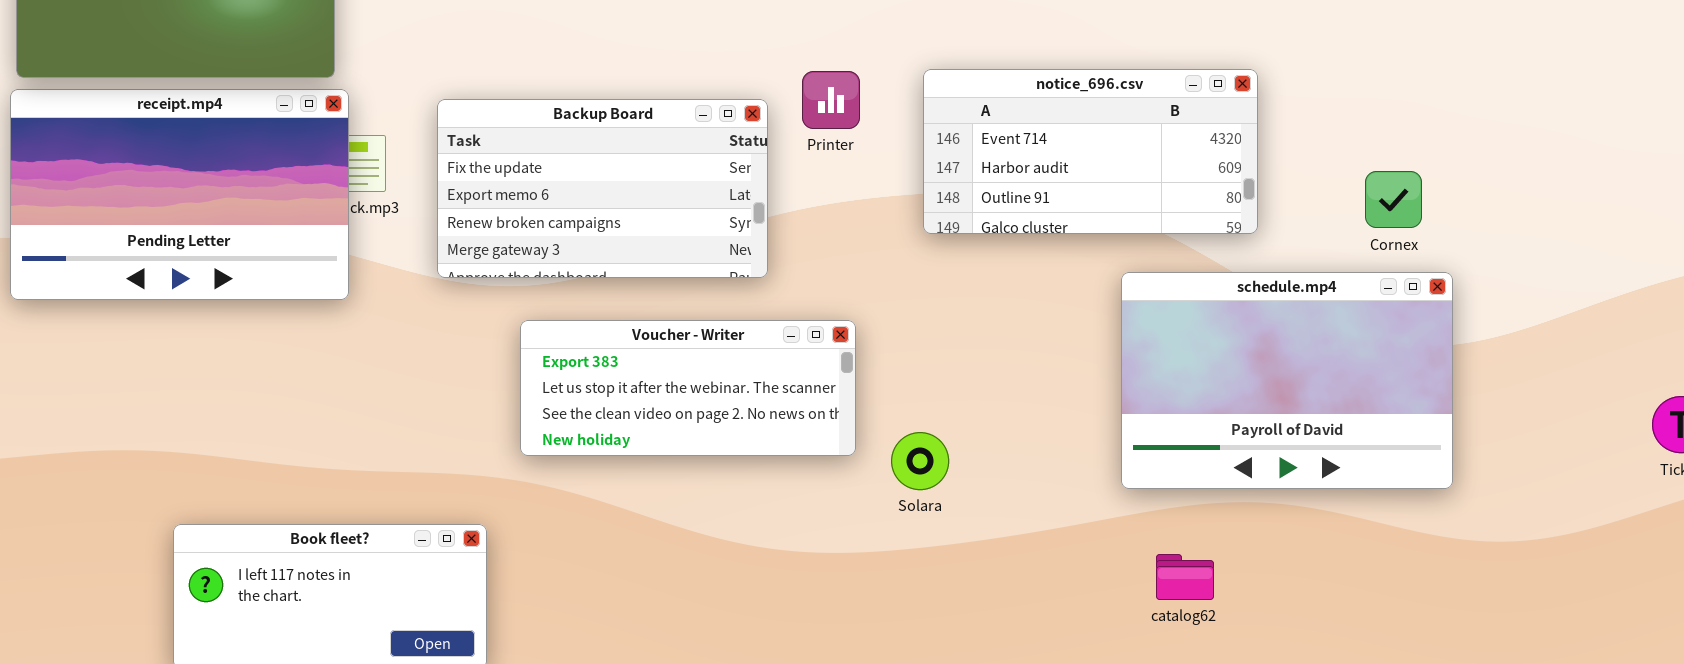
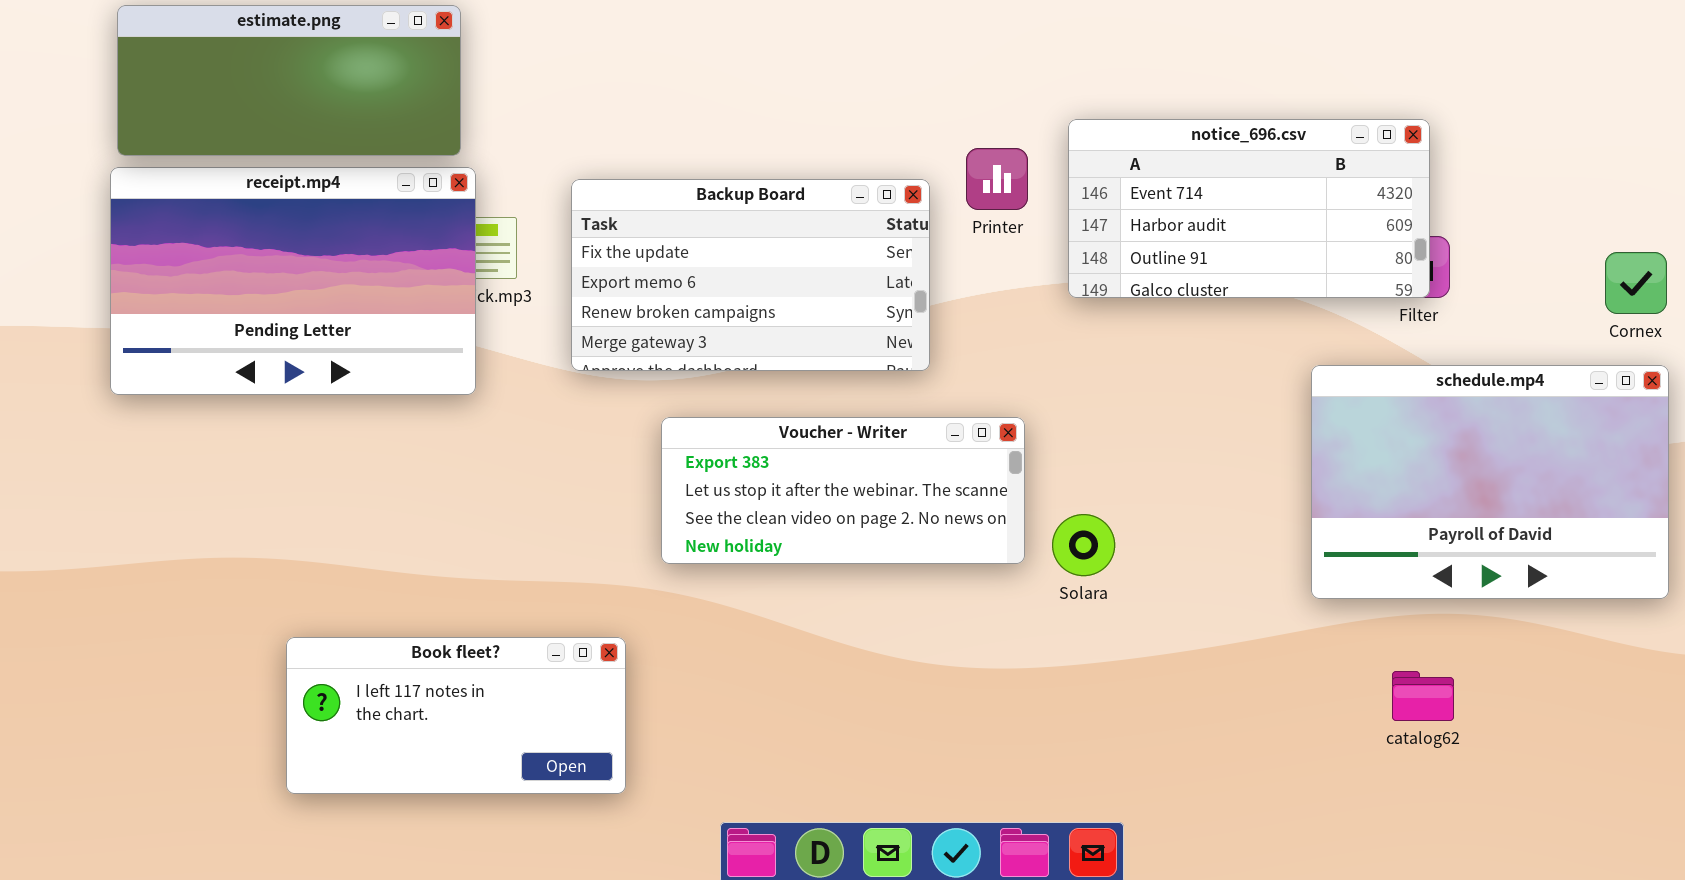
notice_696.csv: [923,69,1258,234] -> [1068,119,1430,298], moved
Cornex: [1365,171,1422,228] -> [1605,252,1667,314], moved
Solara: [891,432,949,490] -> [1052,514,1115,576], moved
catalog62: [1156,554,1214,600] -> [1392,671,1454,721], moved

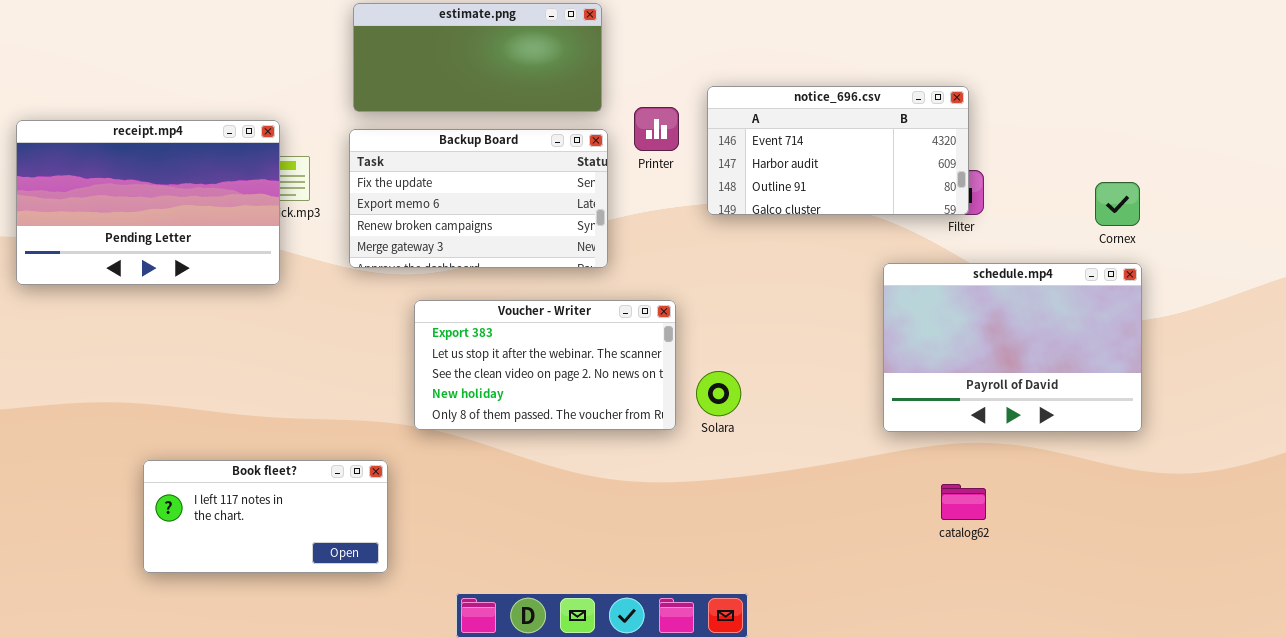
estimate.png: [117,5,461,156] -> [353,3,602,112], moved
Voucher - Writer: [661,417,1025,564] -> [414,300,676,430], resized

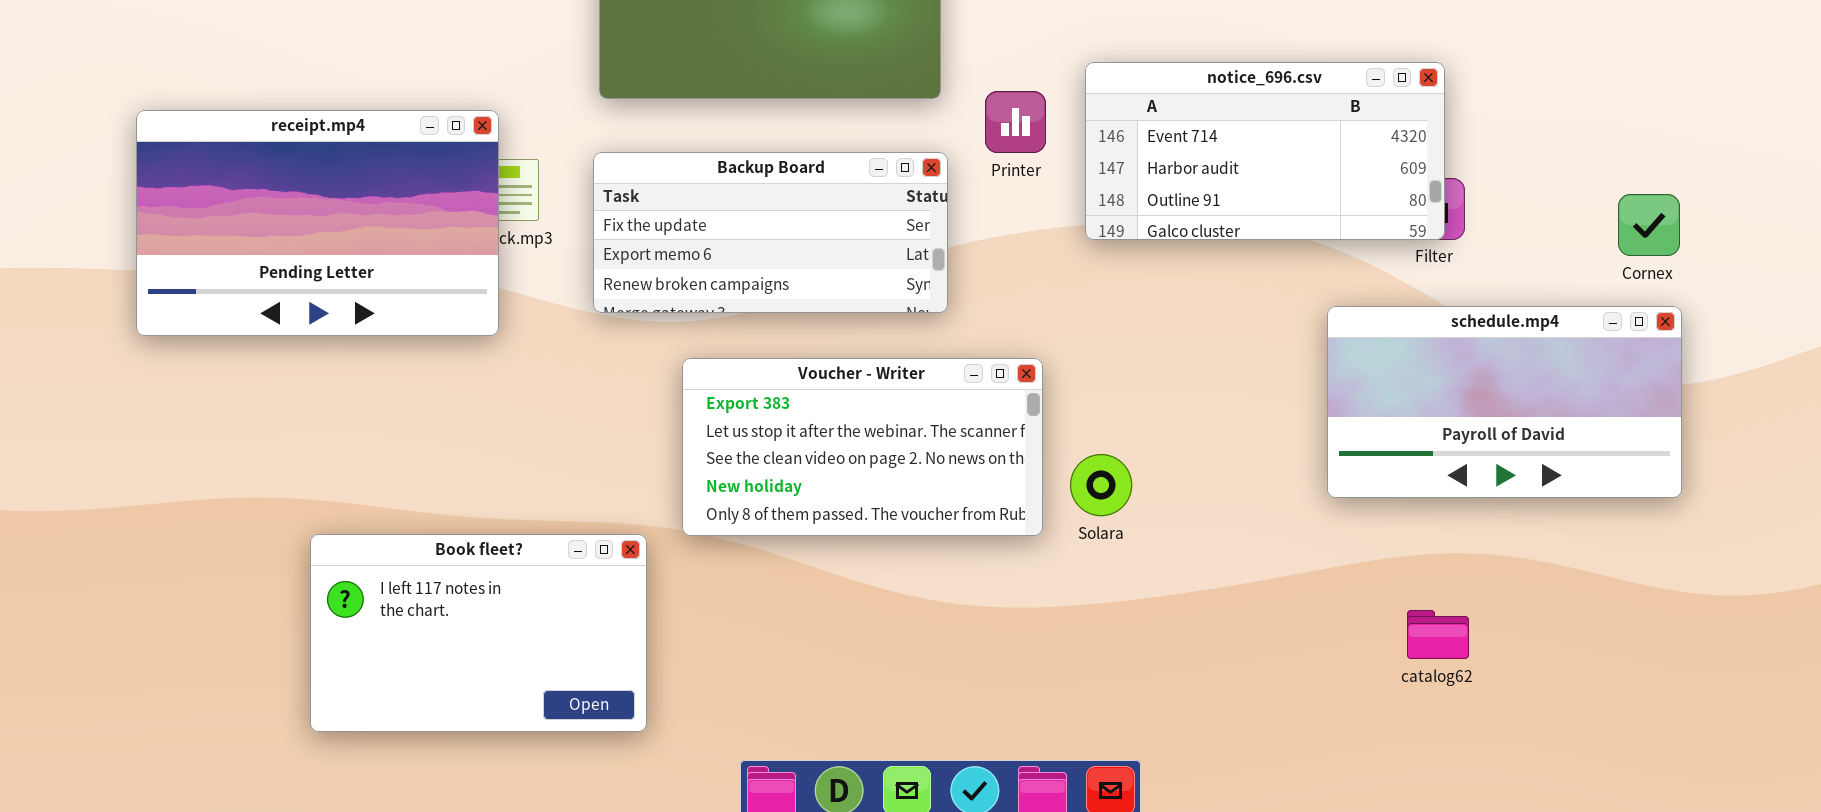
Backup Board: [349,129,608,268] -> [593,152,948,313], resized
schedule.mp4: [883,263,1142,432] -> [1327,306,1682,498], resized
Book fleet?: [143,460,388,573] -> [310,534,647,732], resized

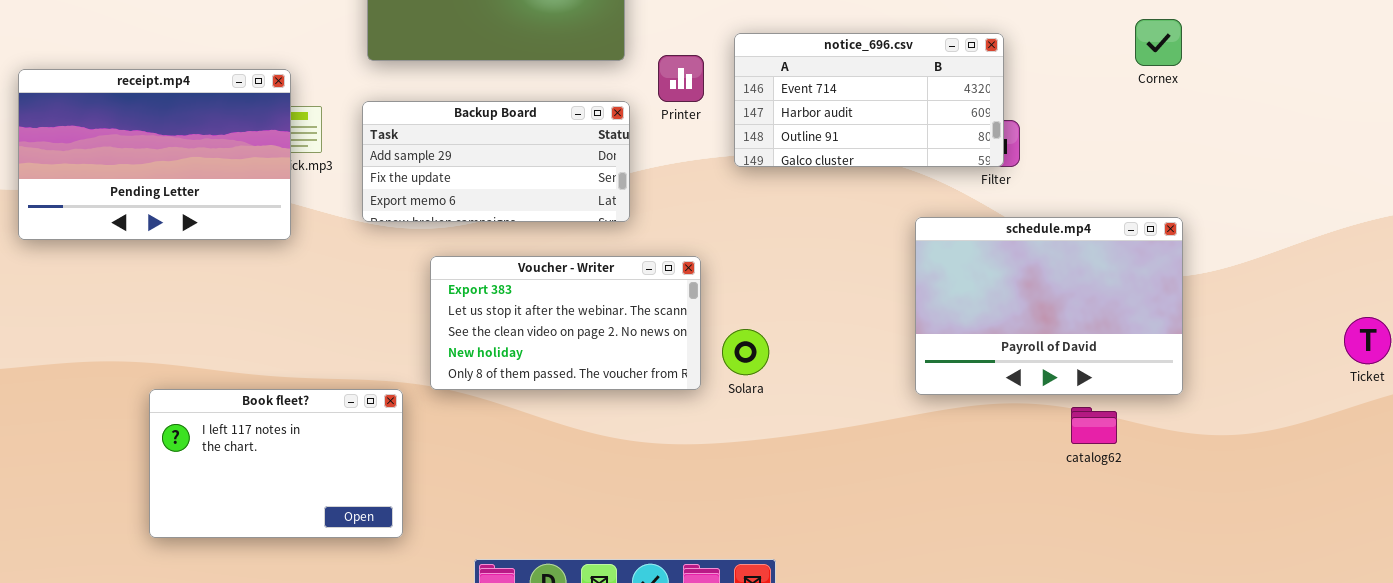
Backup Board: [593,152,948,313] -> [362,101,630,222], scrolled up 1 row
Cornex: [1618,194,1680,256] -> [1135,19,1182,66], moved
schedule.mp4: [1327,306,1682,498] -> [915,217,1183,395], resized
catalog62: [1407,610,1469,659] -> [1071,407,1117,444], moved

